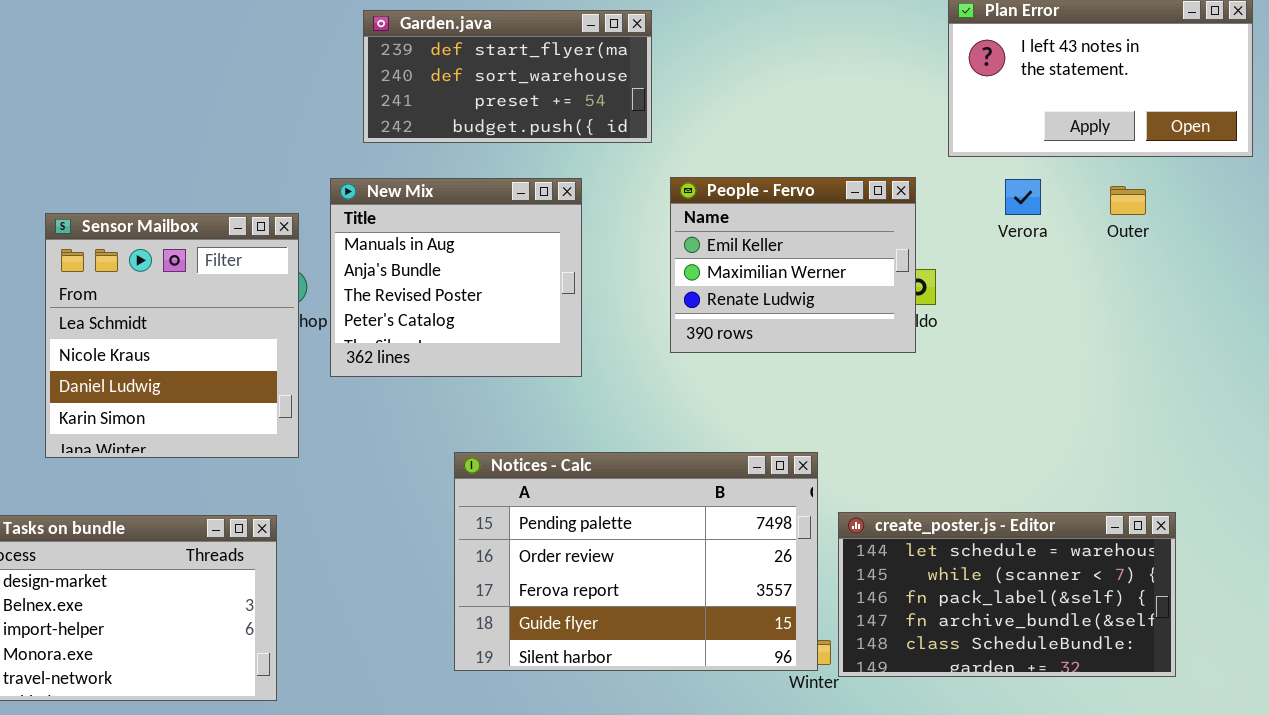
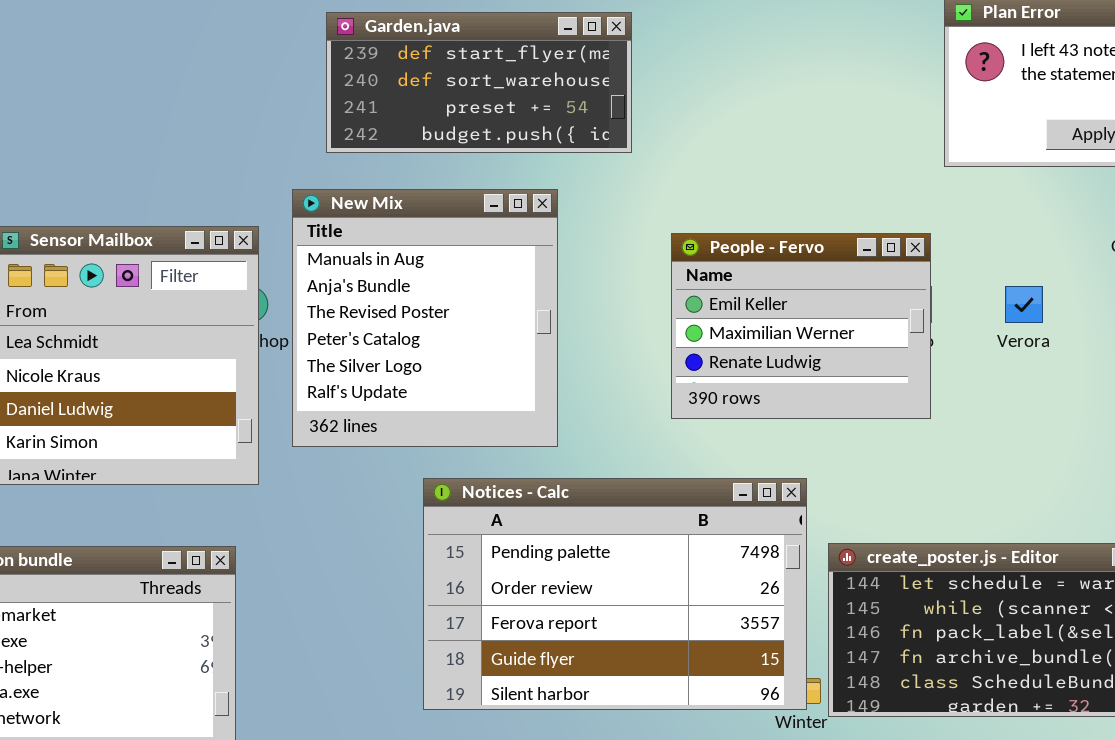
People - Fervo: [670,177,916,353] -> [671,233,931,419], moved
New Mix: [330,178,582,377] -> [292,189,558,447], resized
Verora: [1005,179,1041,215] -> [1005,286,1043,323], moved

